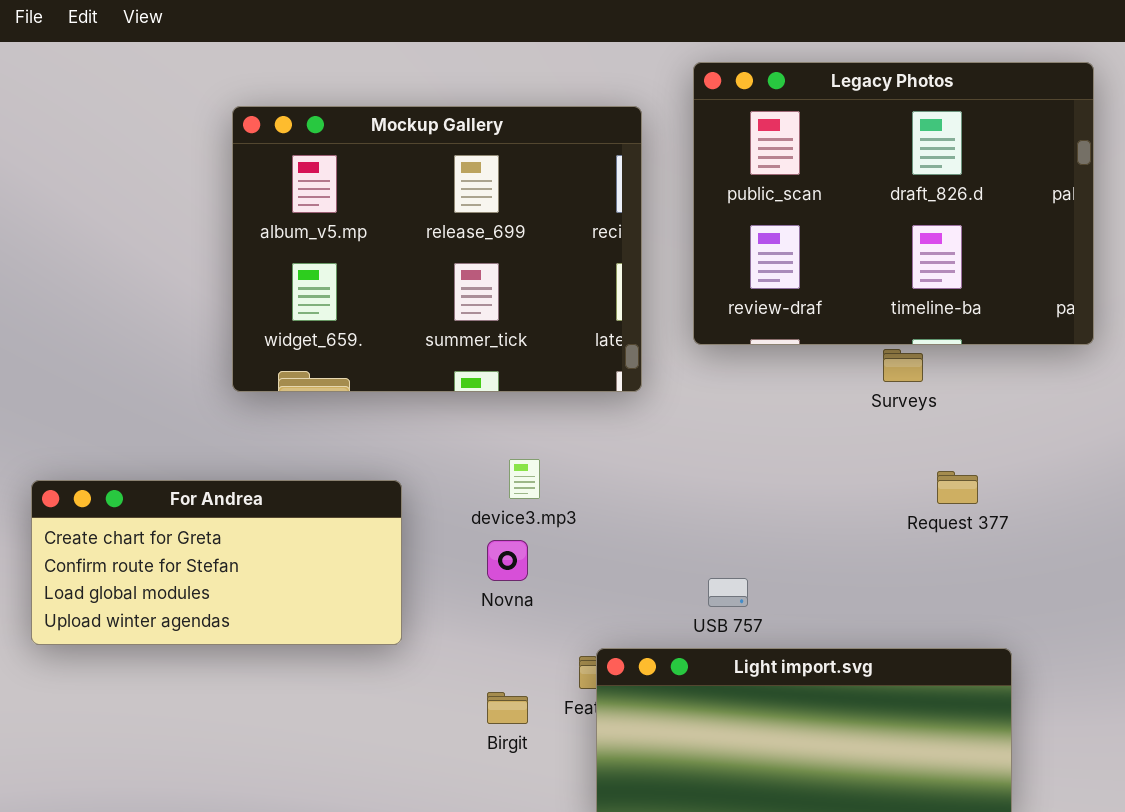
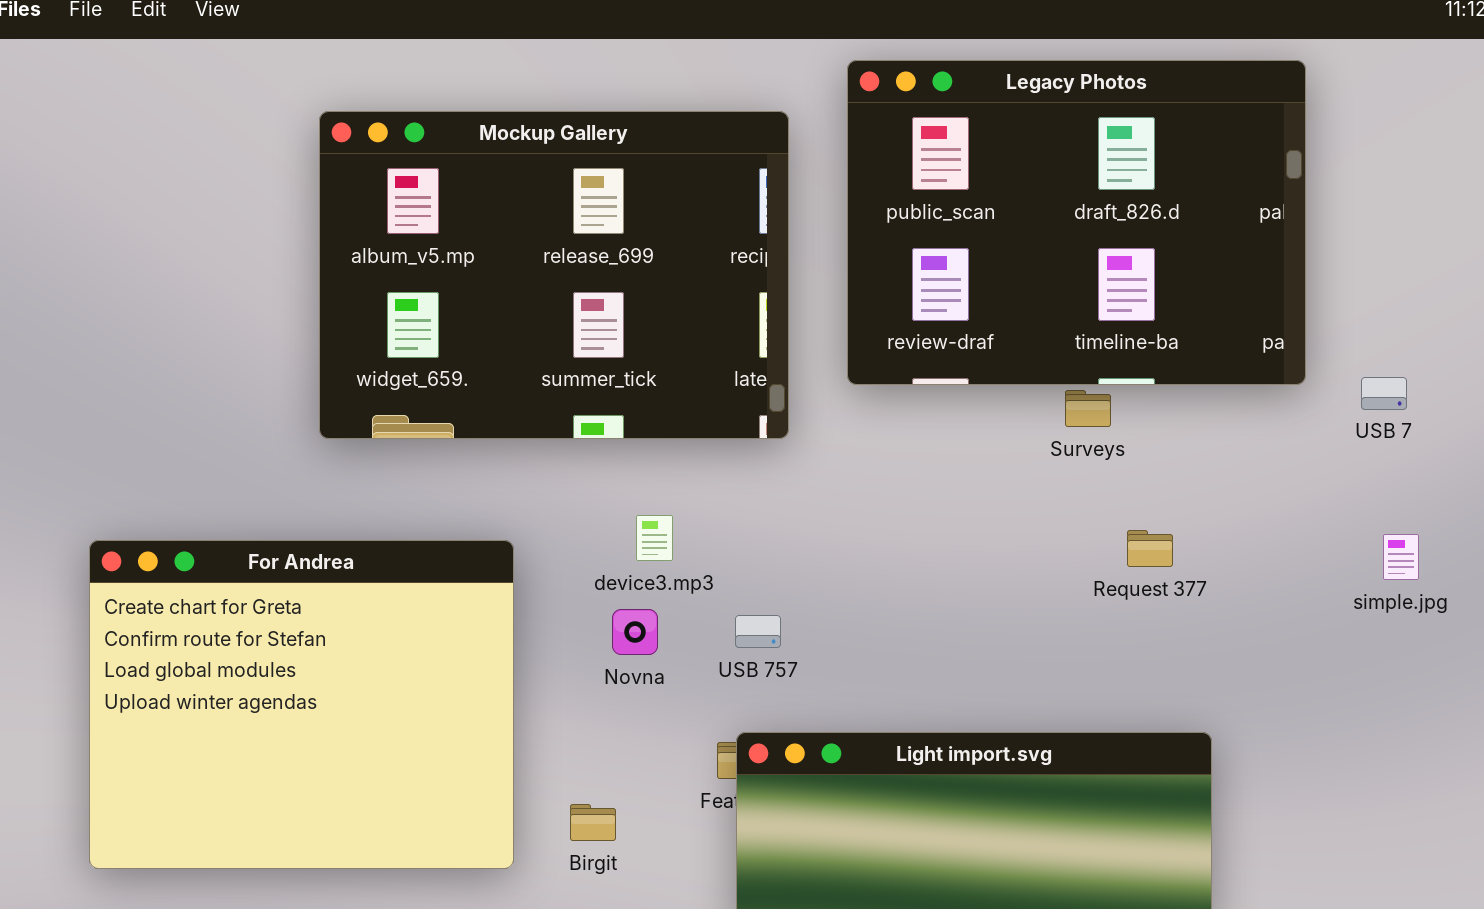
For Andrea: [31,480,402,645] -> [89,540,514,869], resized
USB 757: [708,578,748,607] -> [735,615,781,648], moved
Birgit: [487,692,528,724] -> [570,804,616,841], moved

